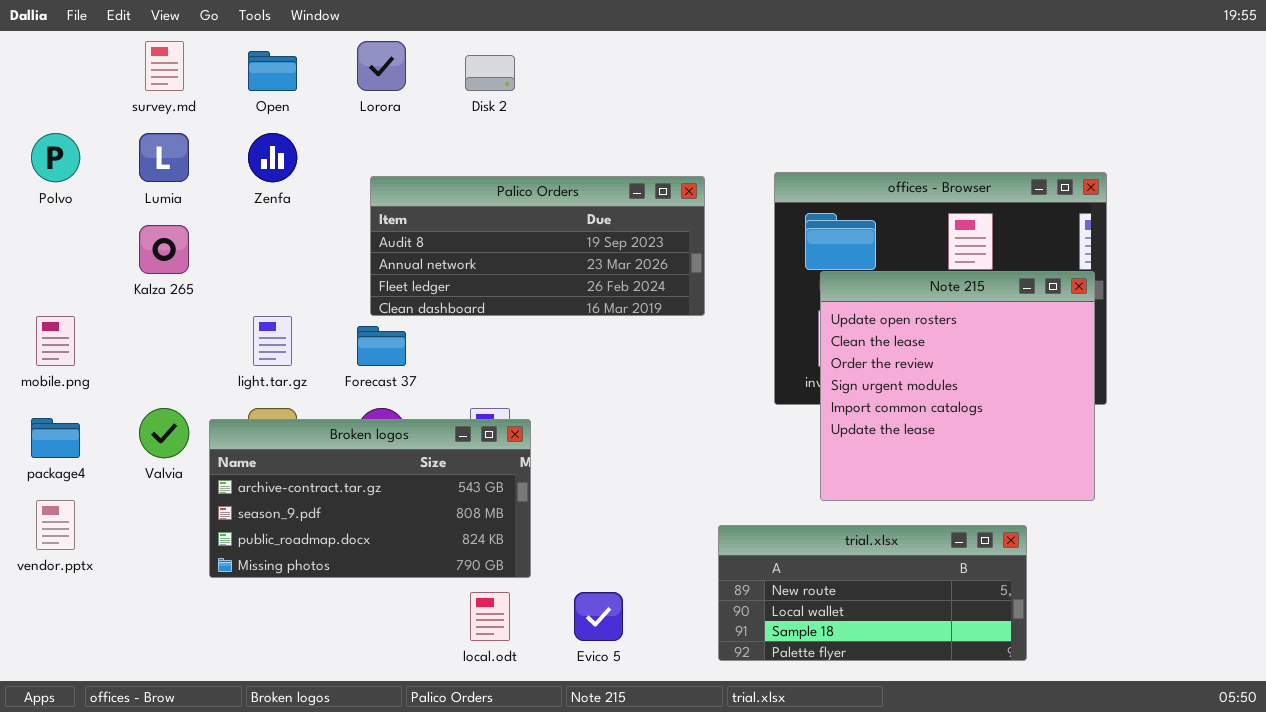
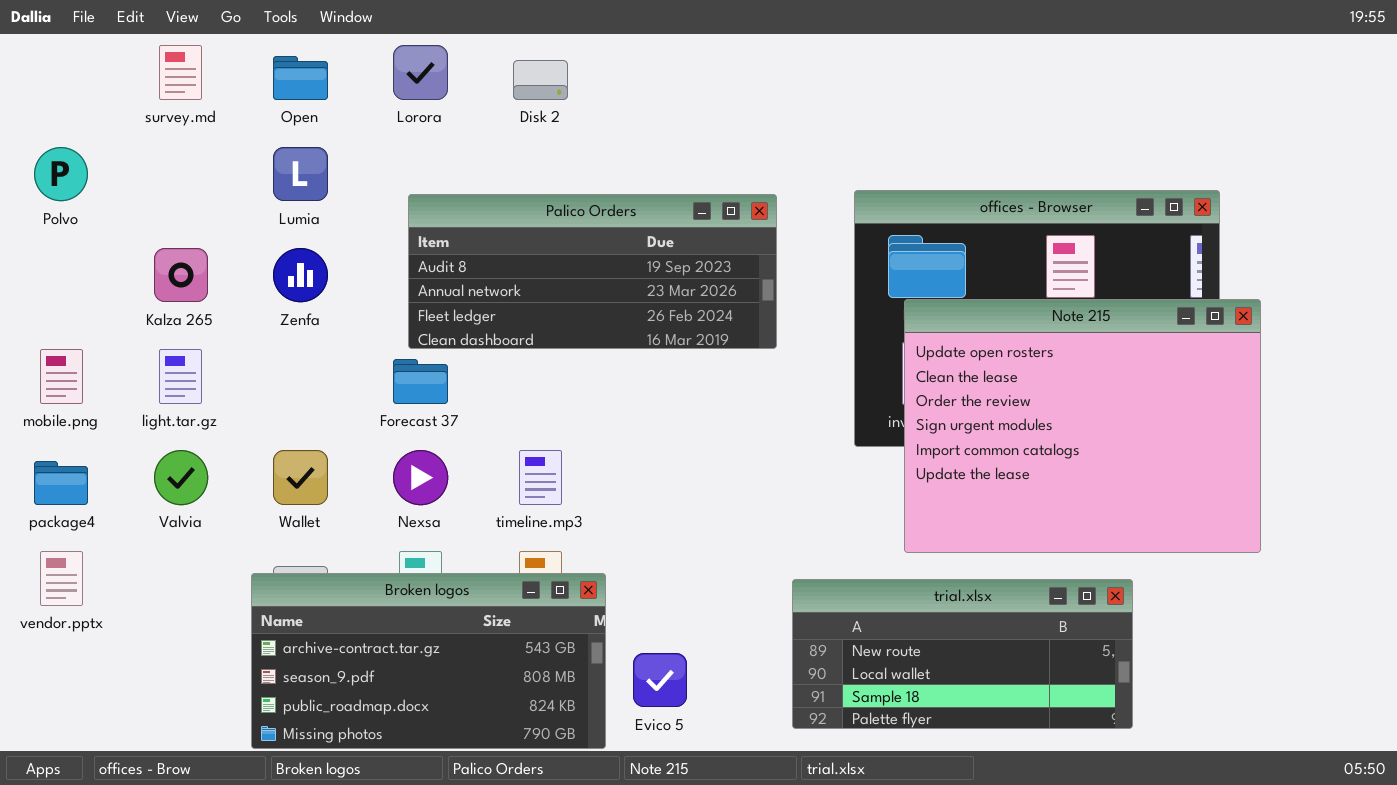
Lumia: [139,133,189,182] -> [273,147,328,201], moved
Zenfa: [248,133,297,182] -> [273,248,328,302], moved
Note 215: [820,271,1095,501] -> [904,299,1261,553], resized
light.tar.gz: [253,316,292,366] -> [159,349,202,404], moved
Broken logos: [209,419,531,578] -> [251,573,606,749], moved

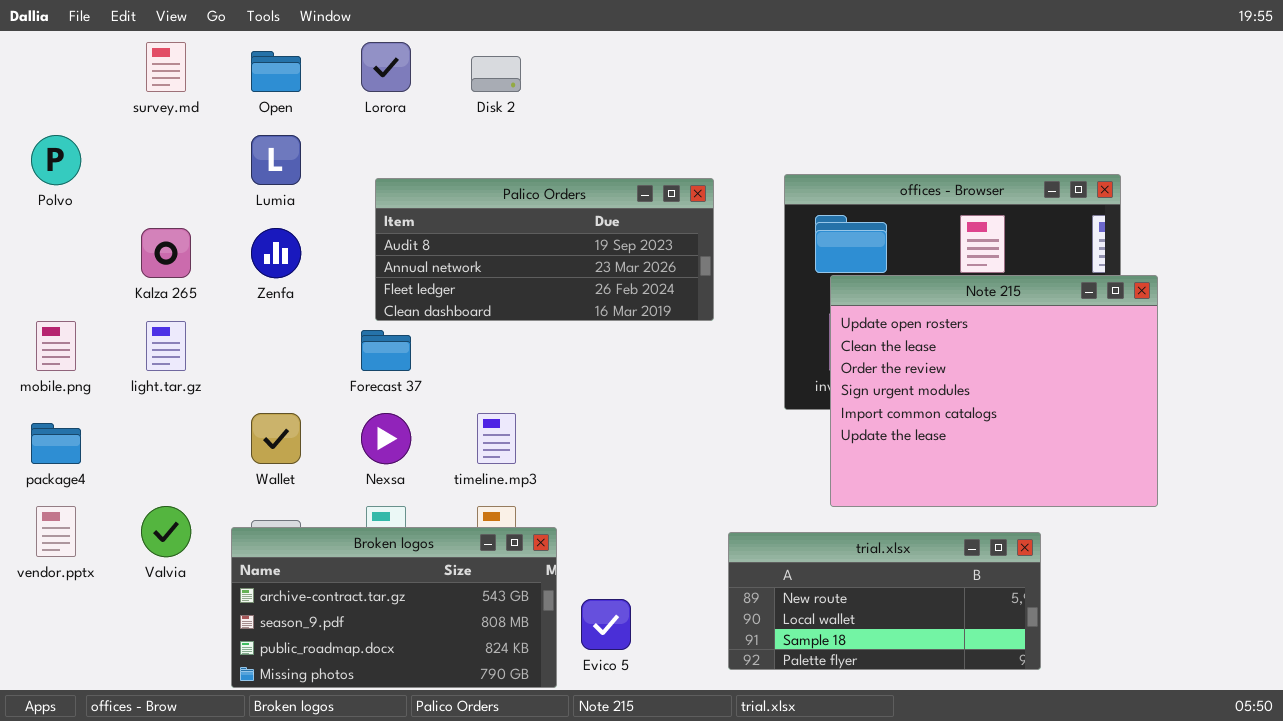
Valvia: [154,450,208,505] -> [141,506,191,557], moved

